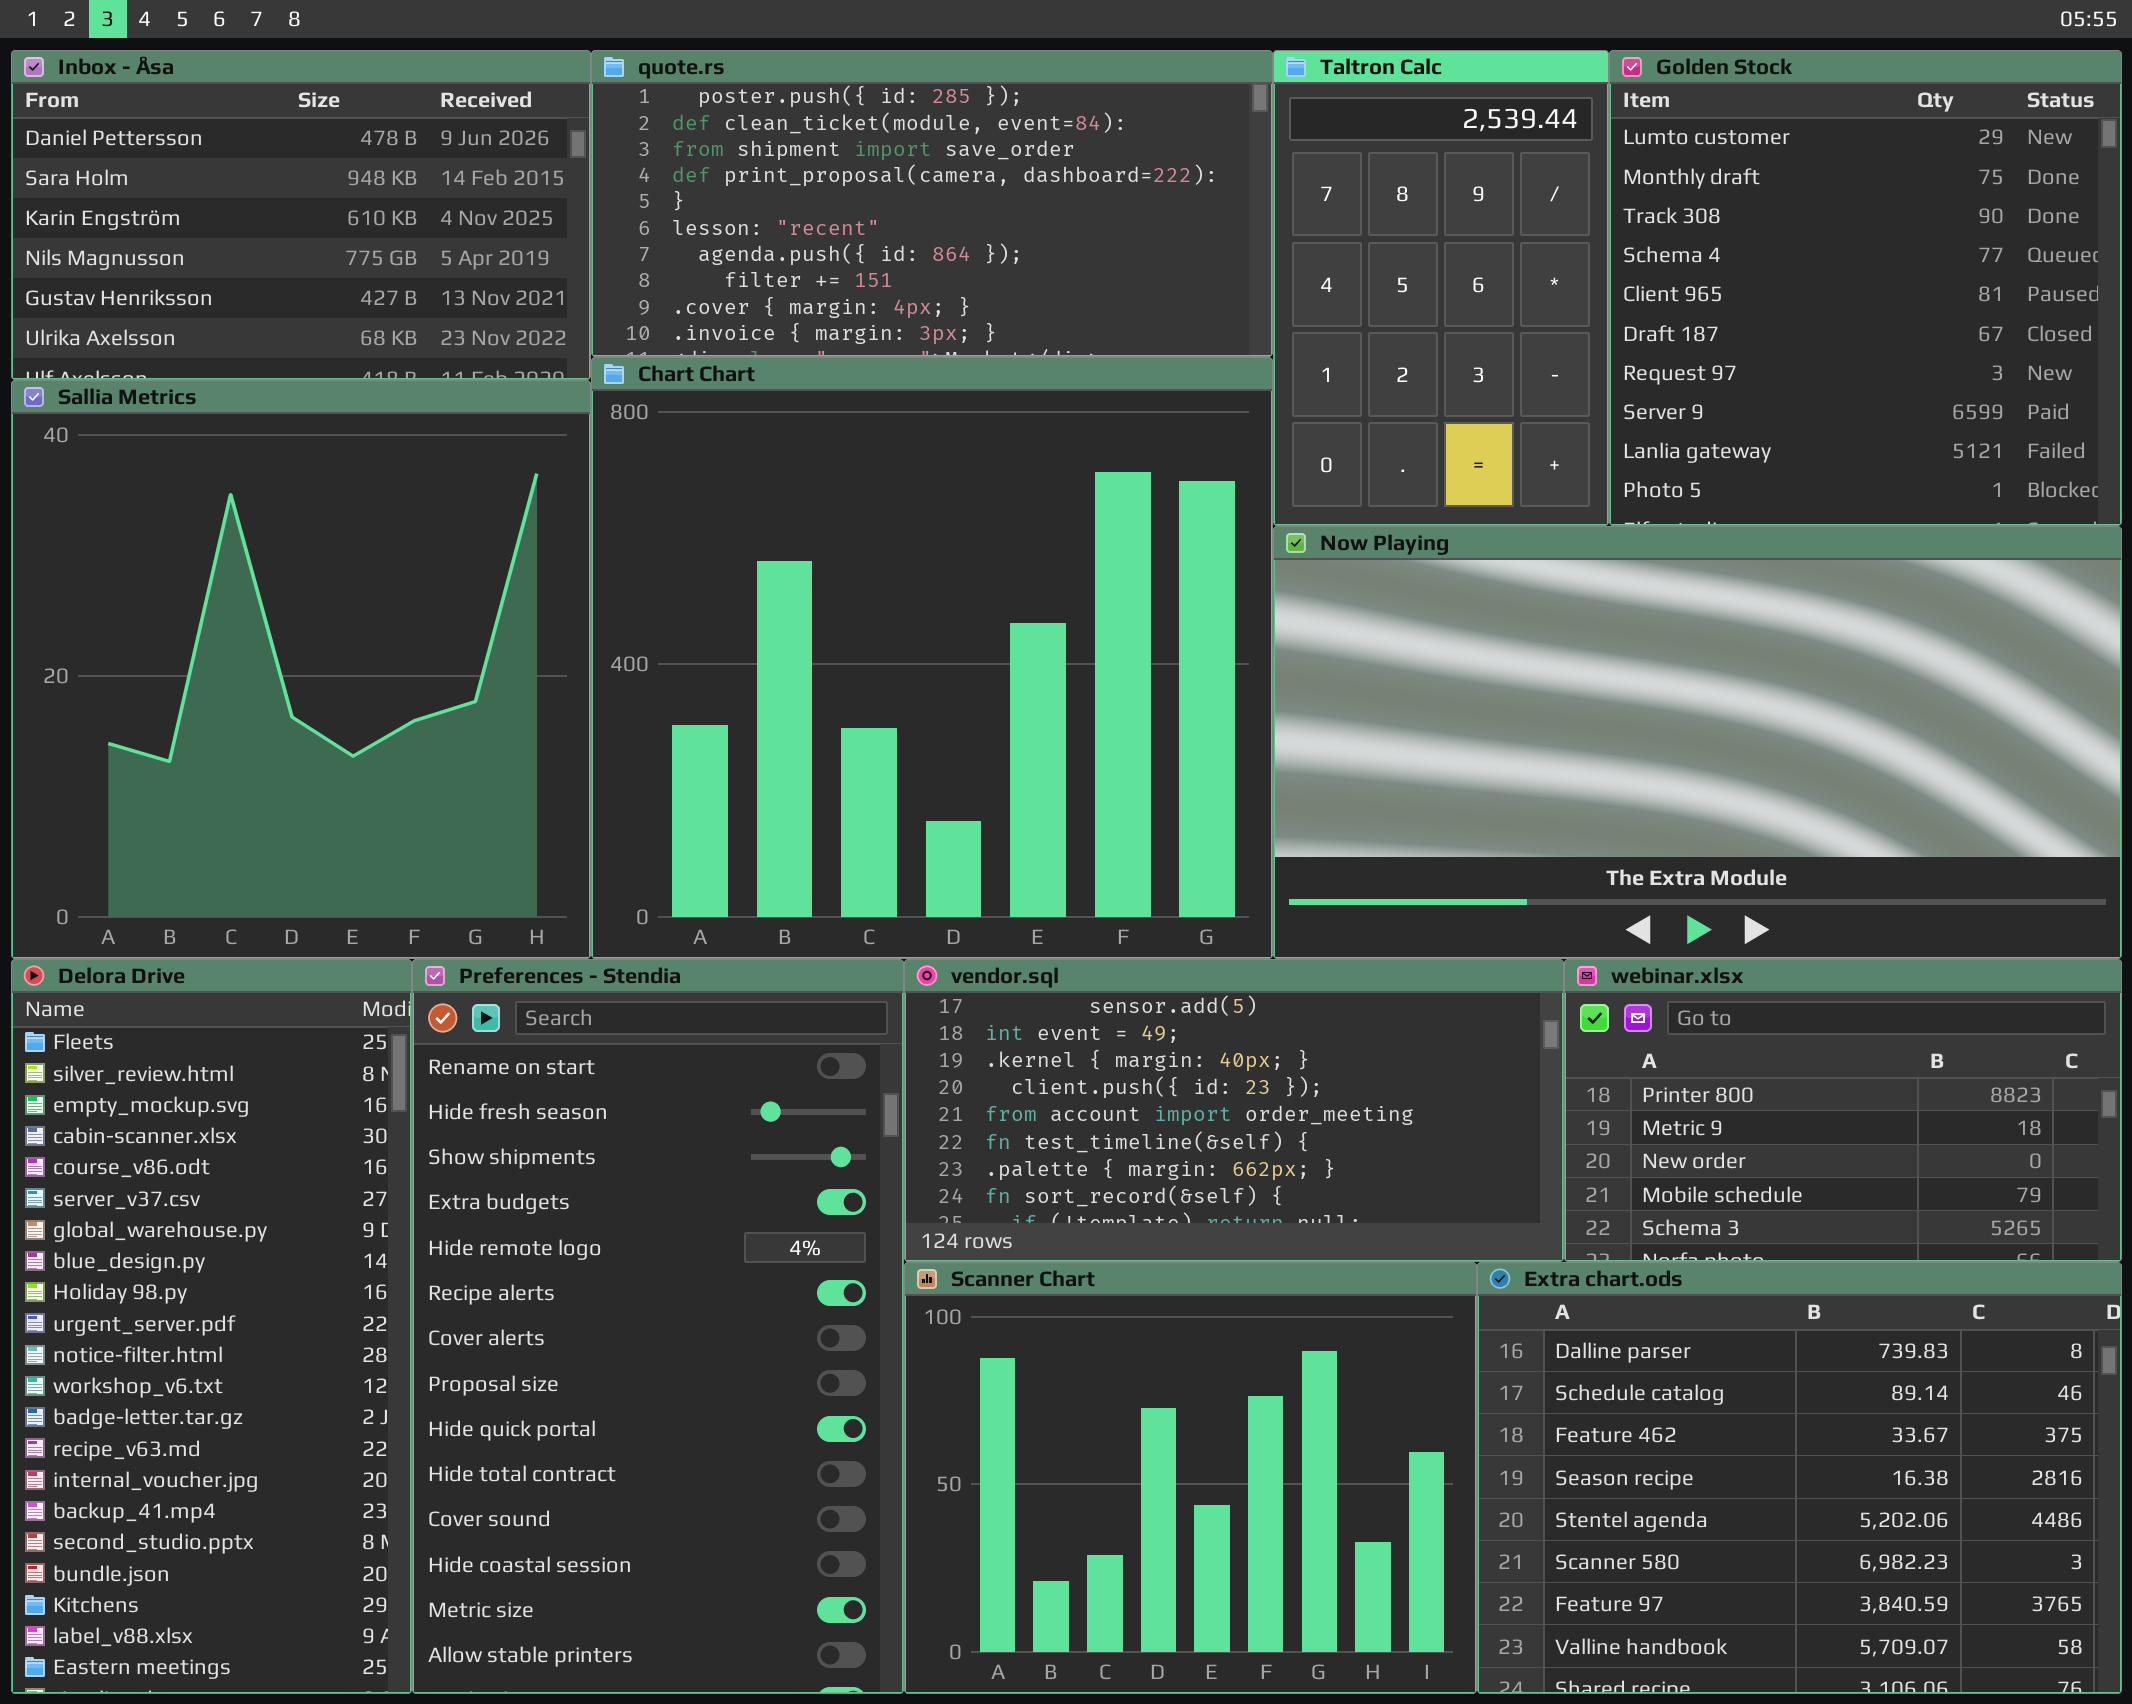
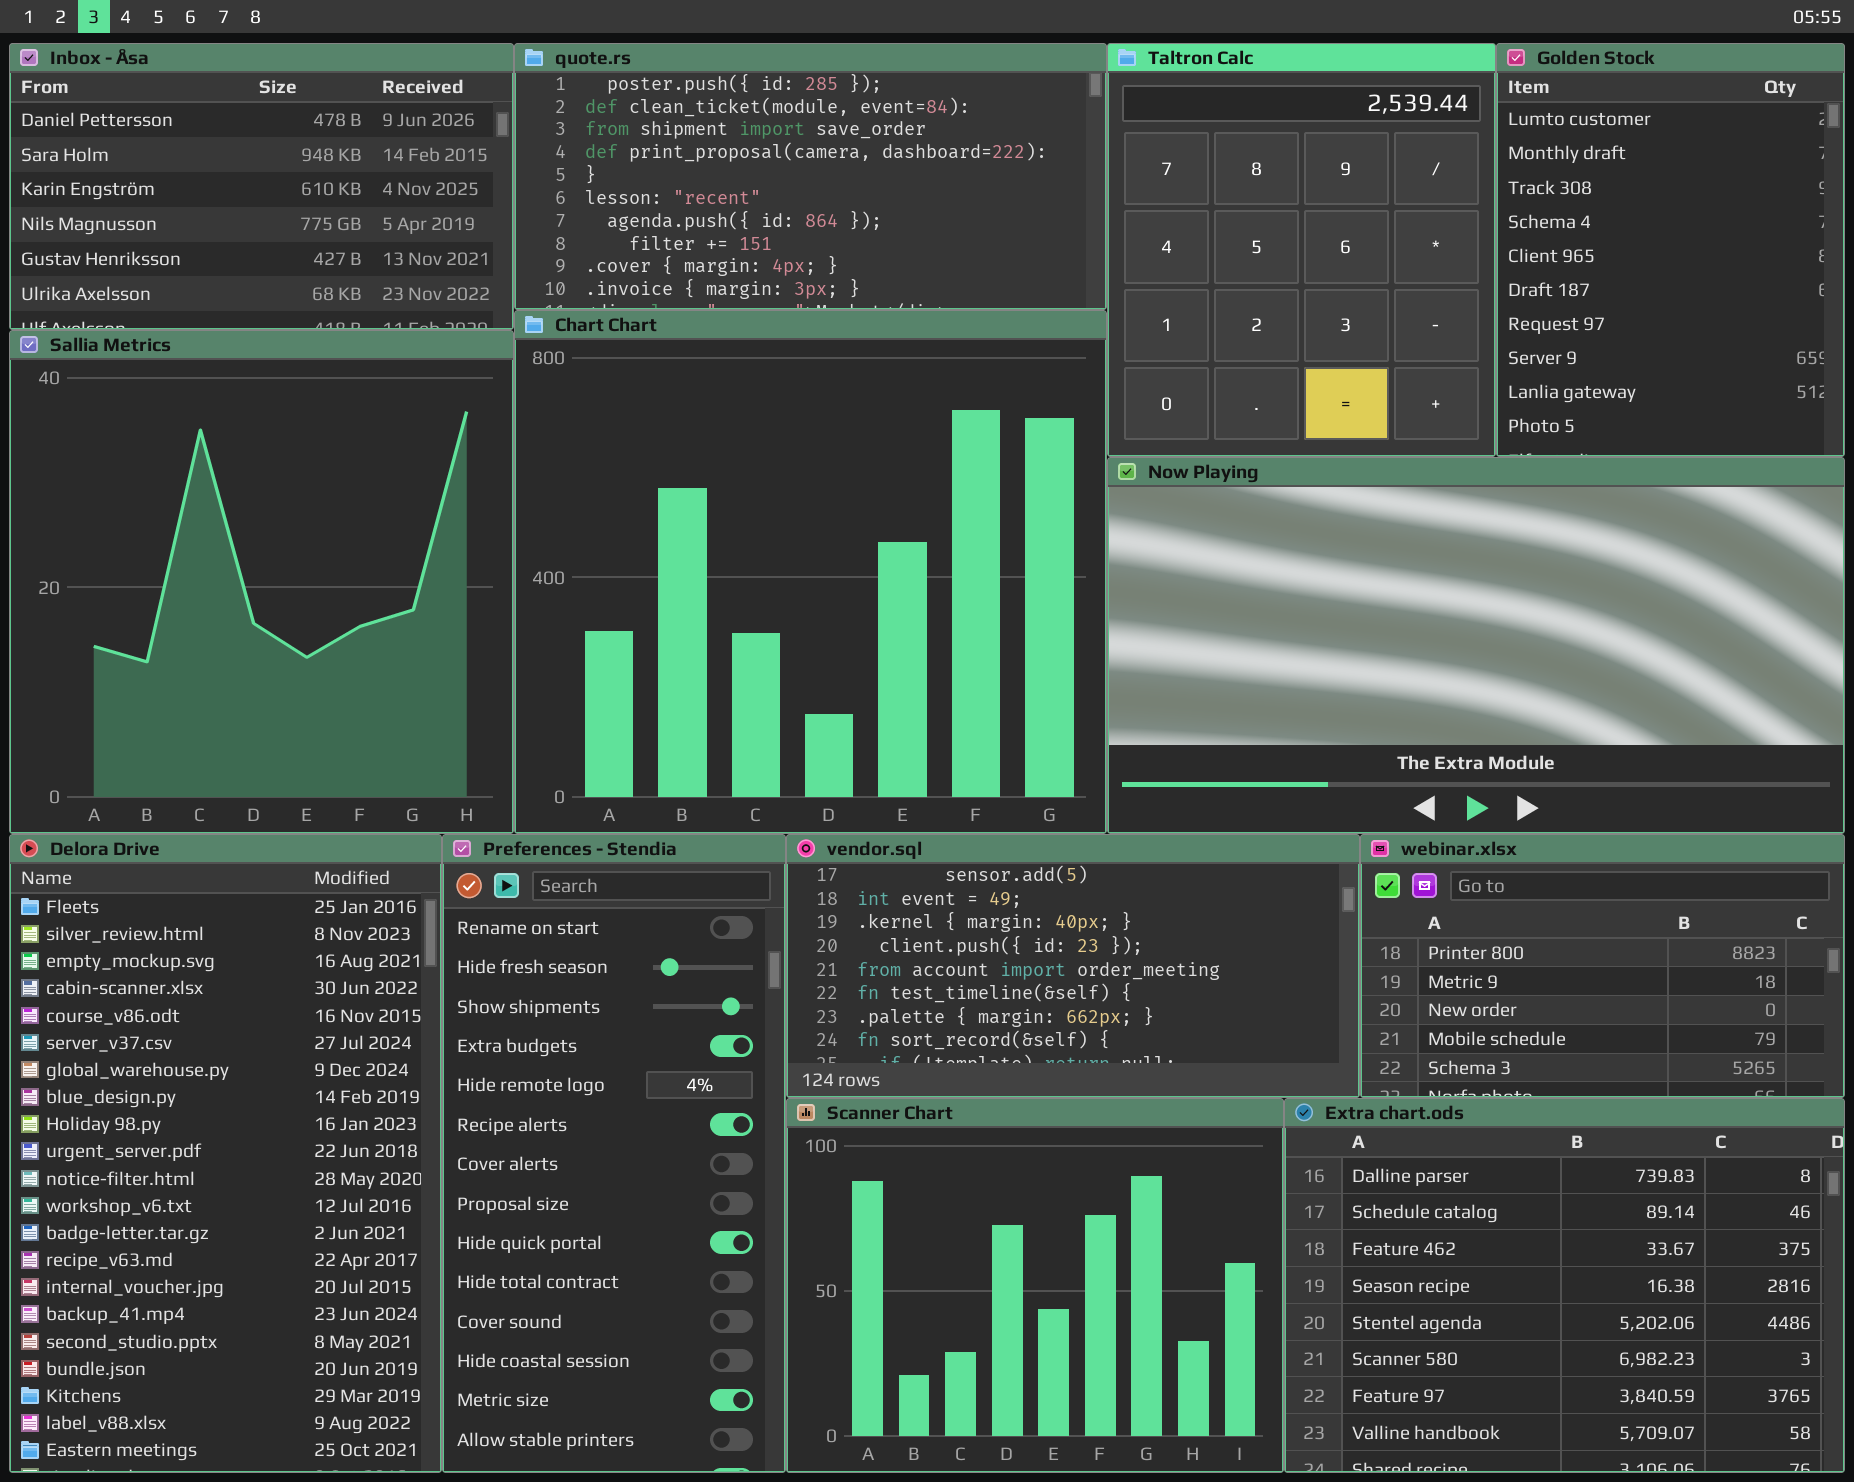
Taltron Calc: [1273,50,1609,526] -> [1107,43,1496,457], resized
Golden Stock: [1609,50,2122,526] -> [1496,43,1845,457], resized
Delora Drive: [11,959,412,1694] -> [9,834,442,1473], resized
Preferences - Stendia: [412,959,904,1694] -> [442,834,786,1473], resized

